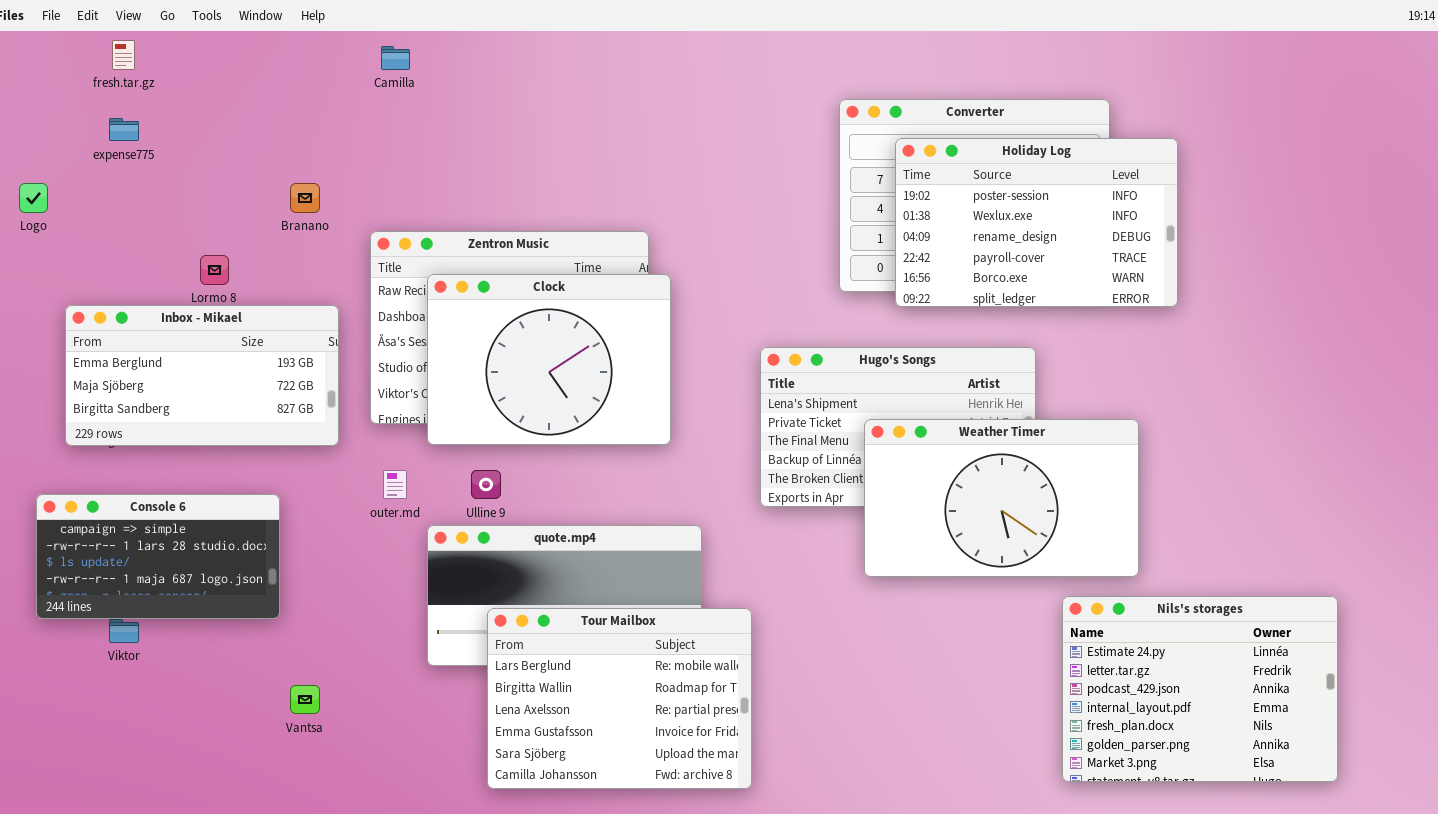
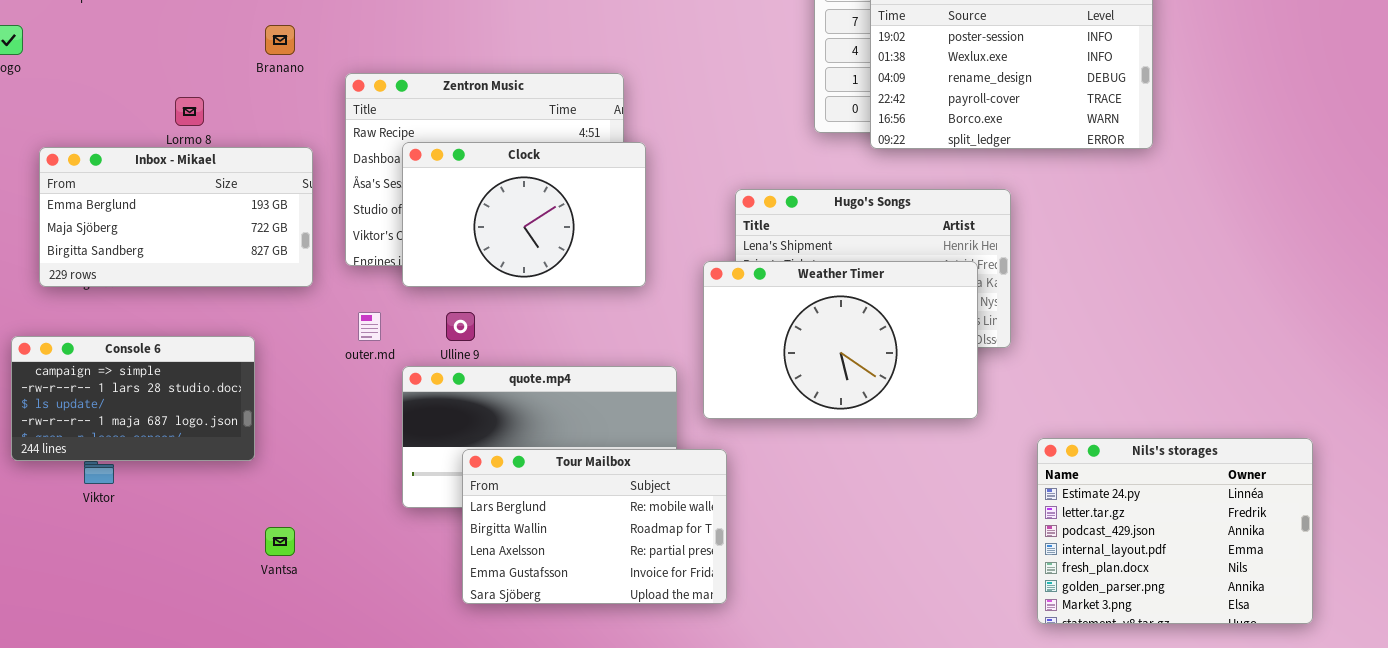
Clock: [427,274,671,445] -> [402,142,646,287], resized
Weather Timer: [864,419,1139,577] -> [703,261,978,419], moved
Tour Mailbox: [487,608,752,789] -> [462,449,727,604], resized

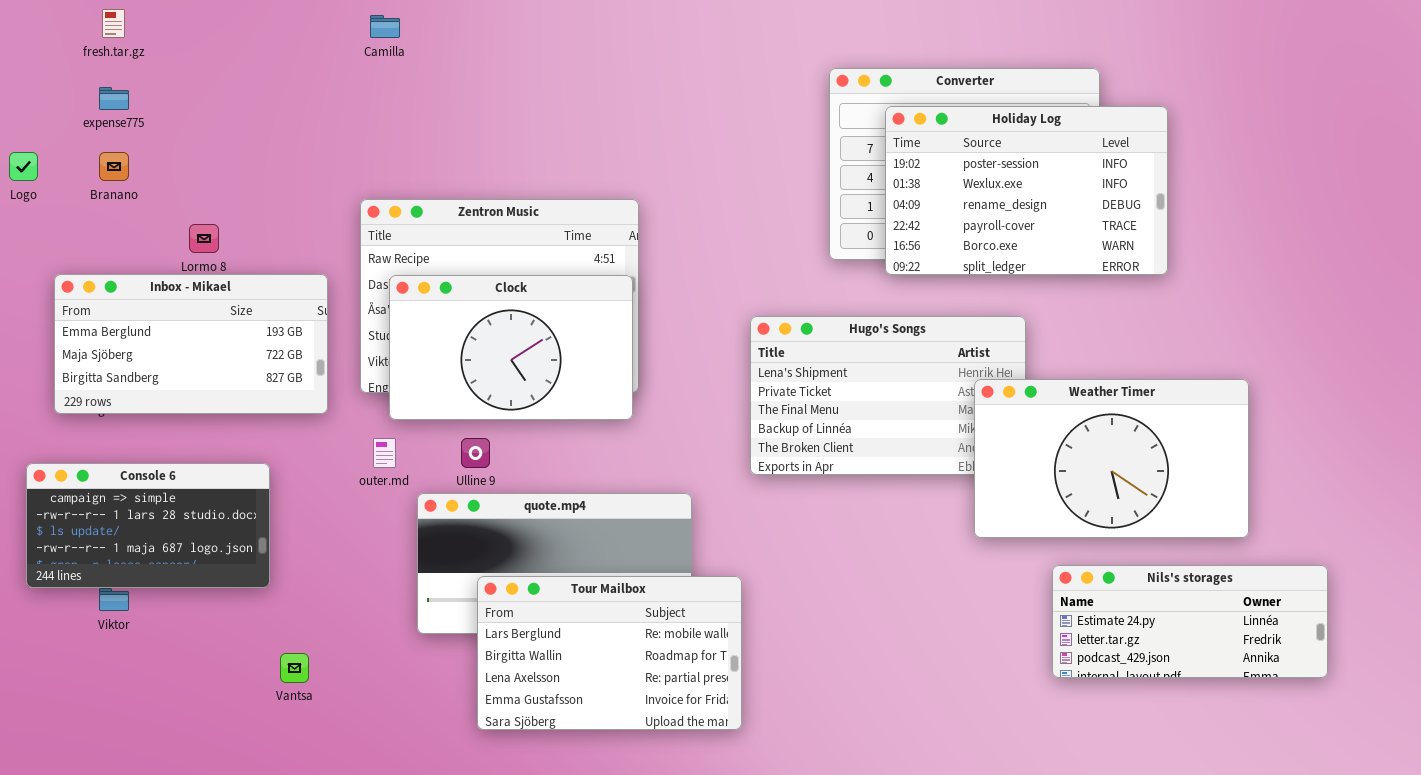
Branano: [265,25,295,55] -> [99,152,129,181], moved
Clock: [402,142,646,287] -> [389,275,633,420], moved
Weather Timer: [703,261,978,419] -> [974,379,1249,538], moved
Nils's storages: [1037,438,1313,624] -> [1052,565,1328,678], resized

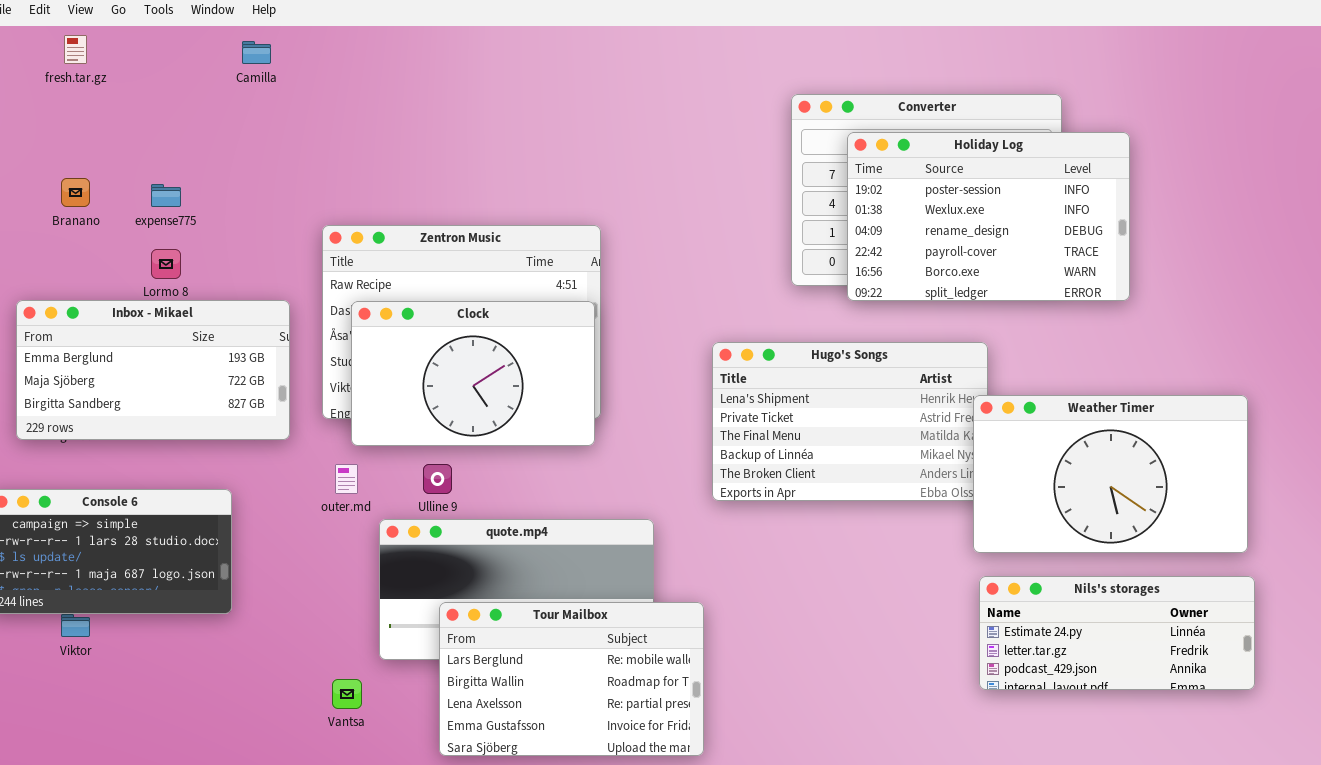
Camilla: [370,15,400,38] -> [242,41,271,64], moved
expense775: [99,87,129,110] -> [151,184,181,207], moved
Weather Timer: [974,379,1249,538] -> [973,395,1248,553], moved
Nils's storages: [1052,565,1328,678] -> [979,576,1255,690], moved
Vantsa: [280,653,309,683] -> [332,679,362,709], moved

